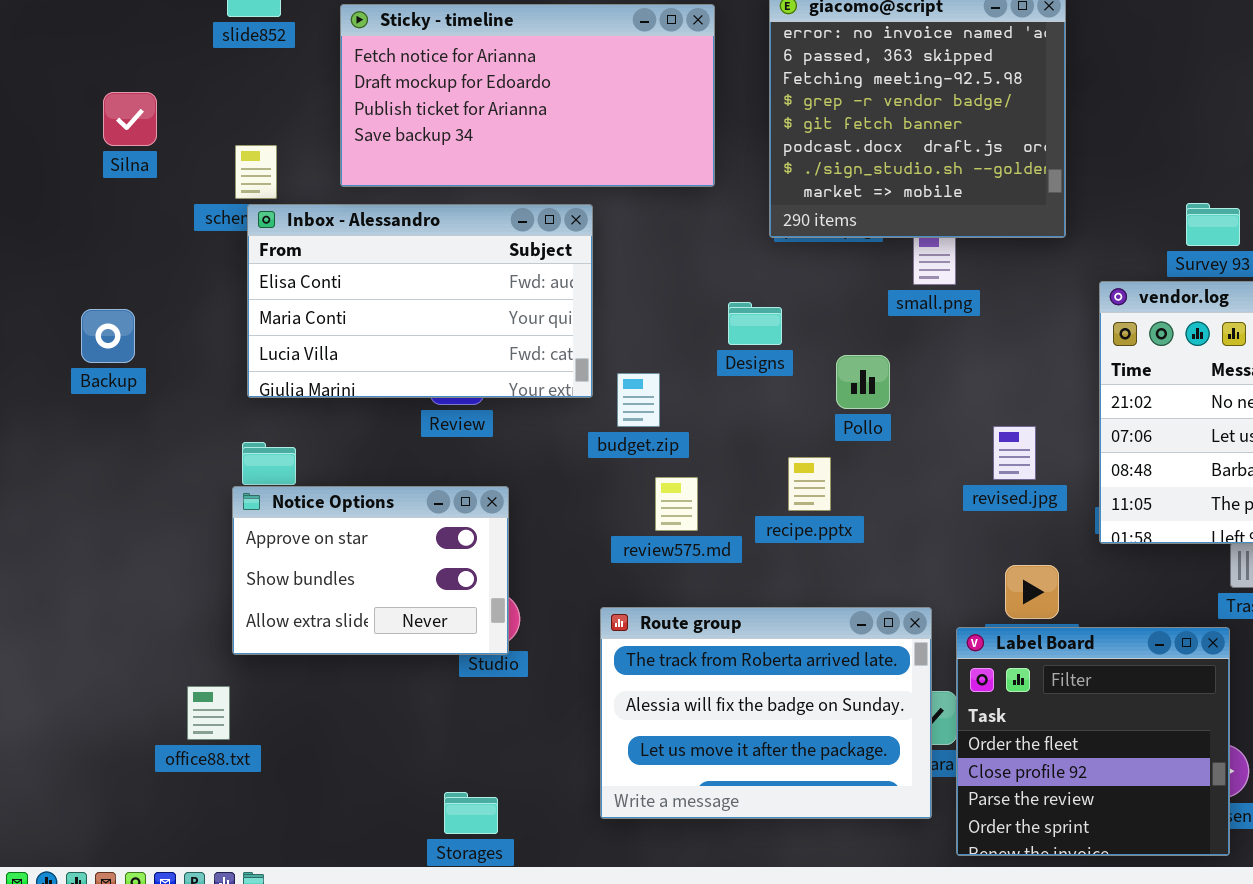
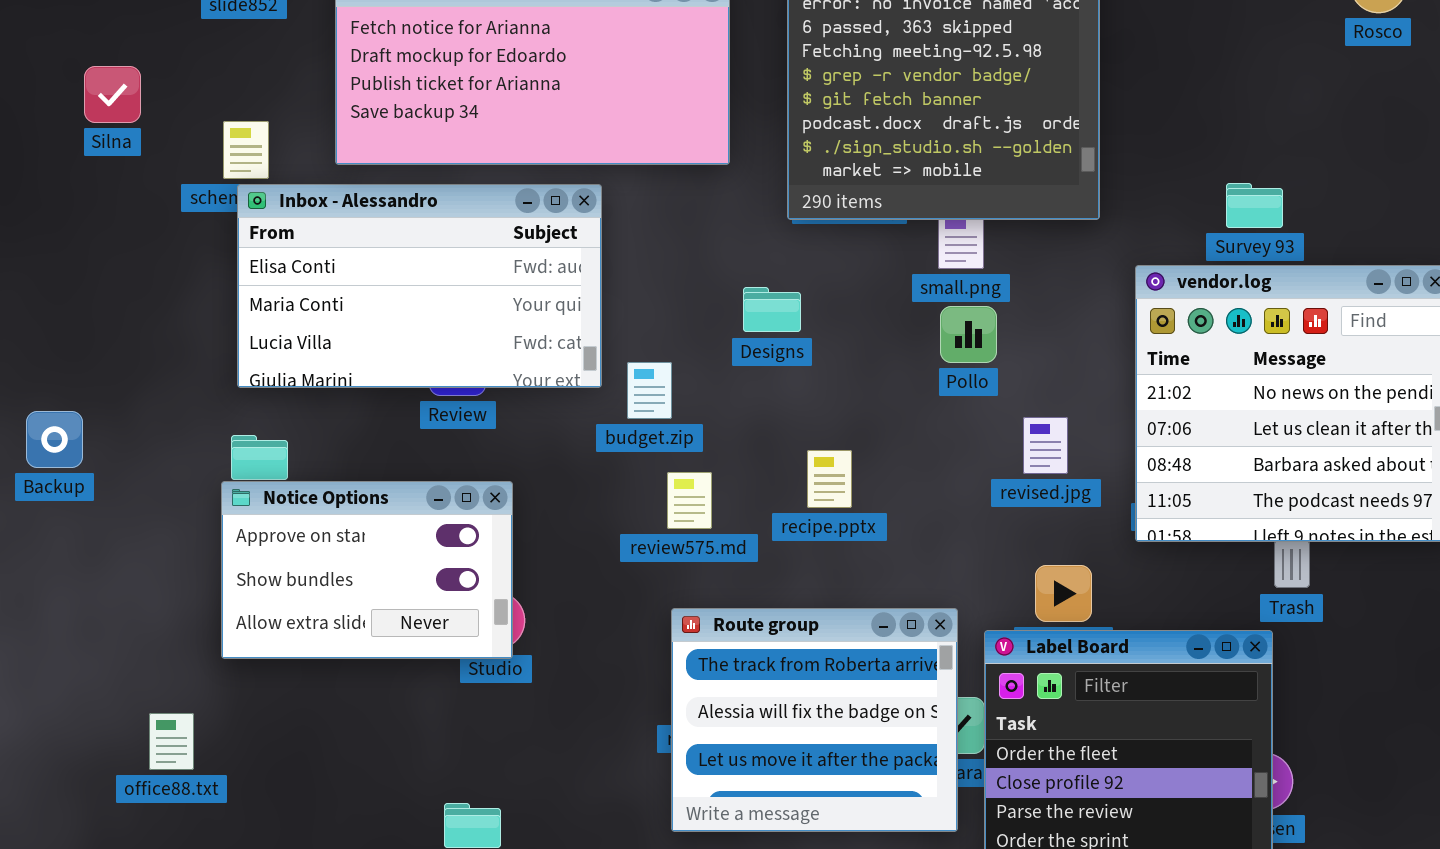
Backup: [81,309,135,363] -> [26,411,83,468], moved
Pollo: [836,355,890,409] -> [940,306,997,363], moved
Route group: [600,607,932,819] -> [671,608,958,832], resized
office88.txt: [187,686,230,740] -> [149,713,194,770], moved

